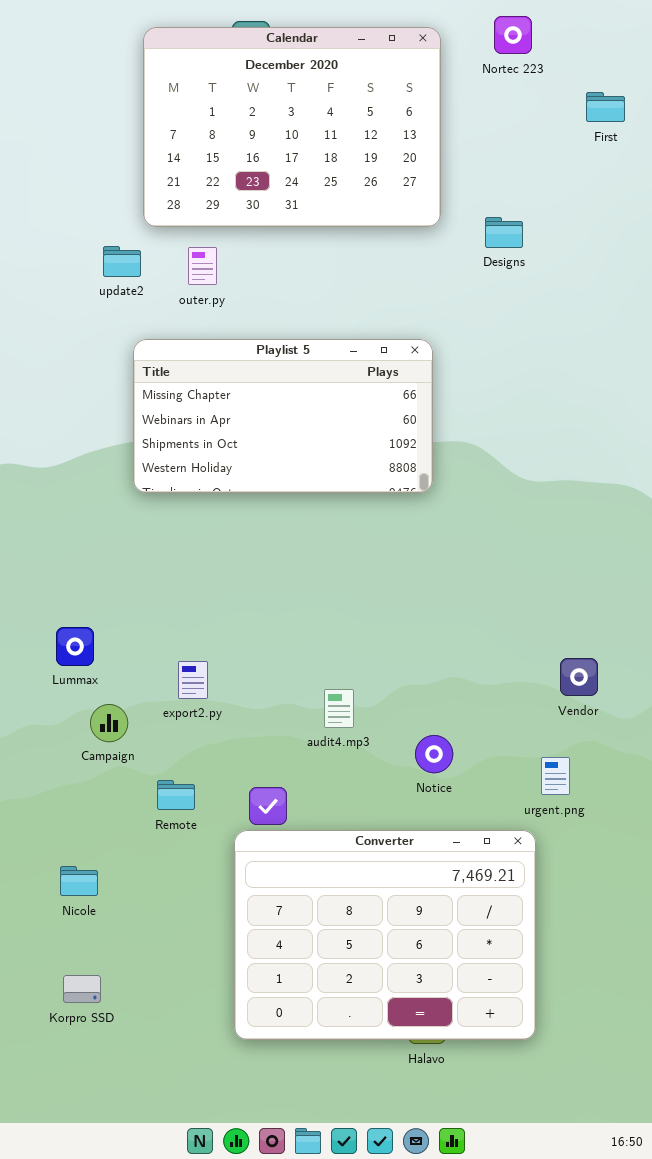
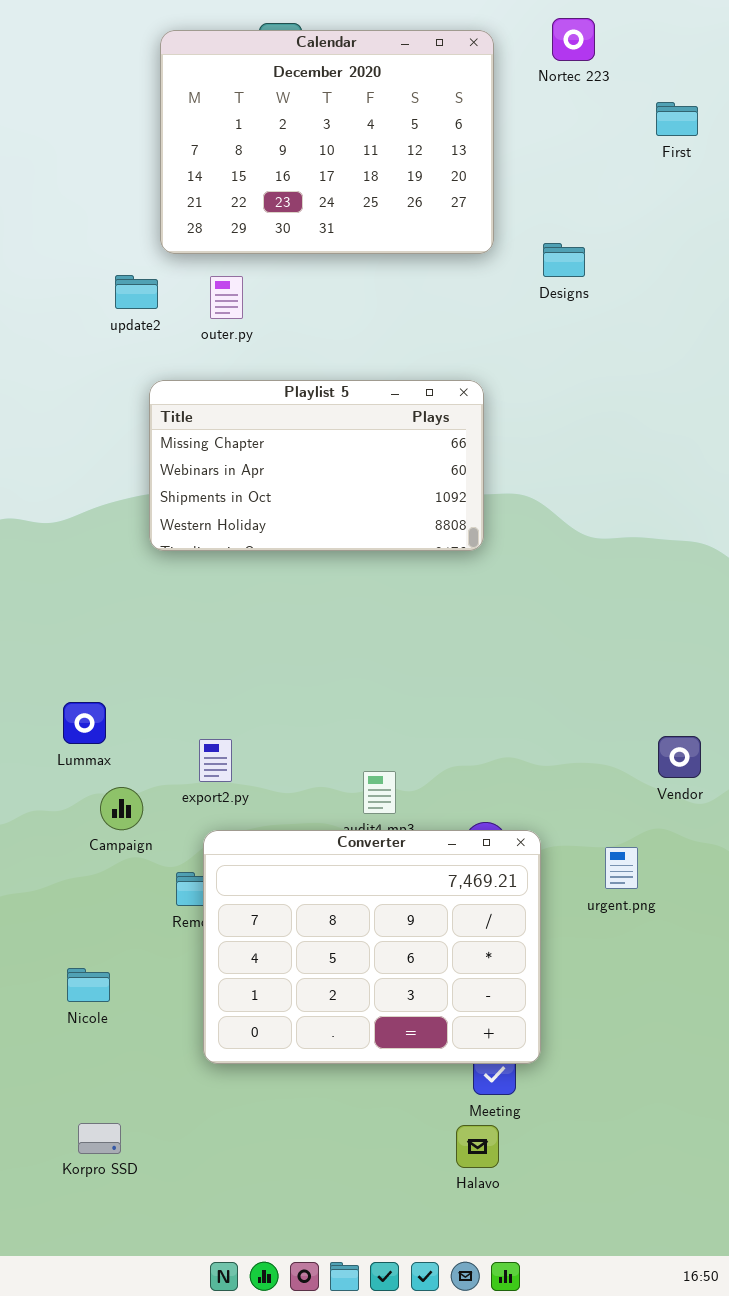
Vendor: [560,658,598,696] -> [658,736,701,778], moved
Converter: [234,830,536,1040] -> [203,830,541,1064], moved
Korpro SSD: [63,975,101,1003] -> [78,1123,121,1154], moved

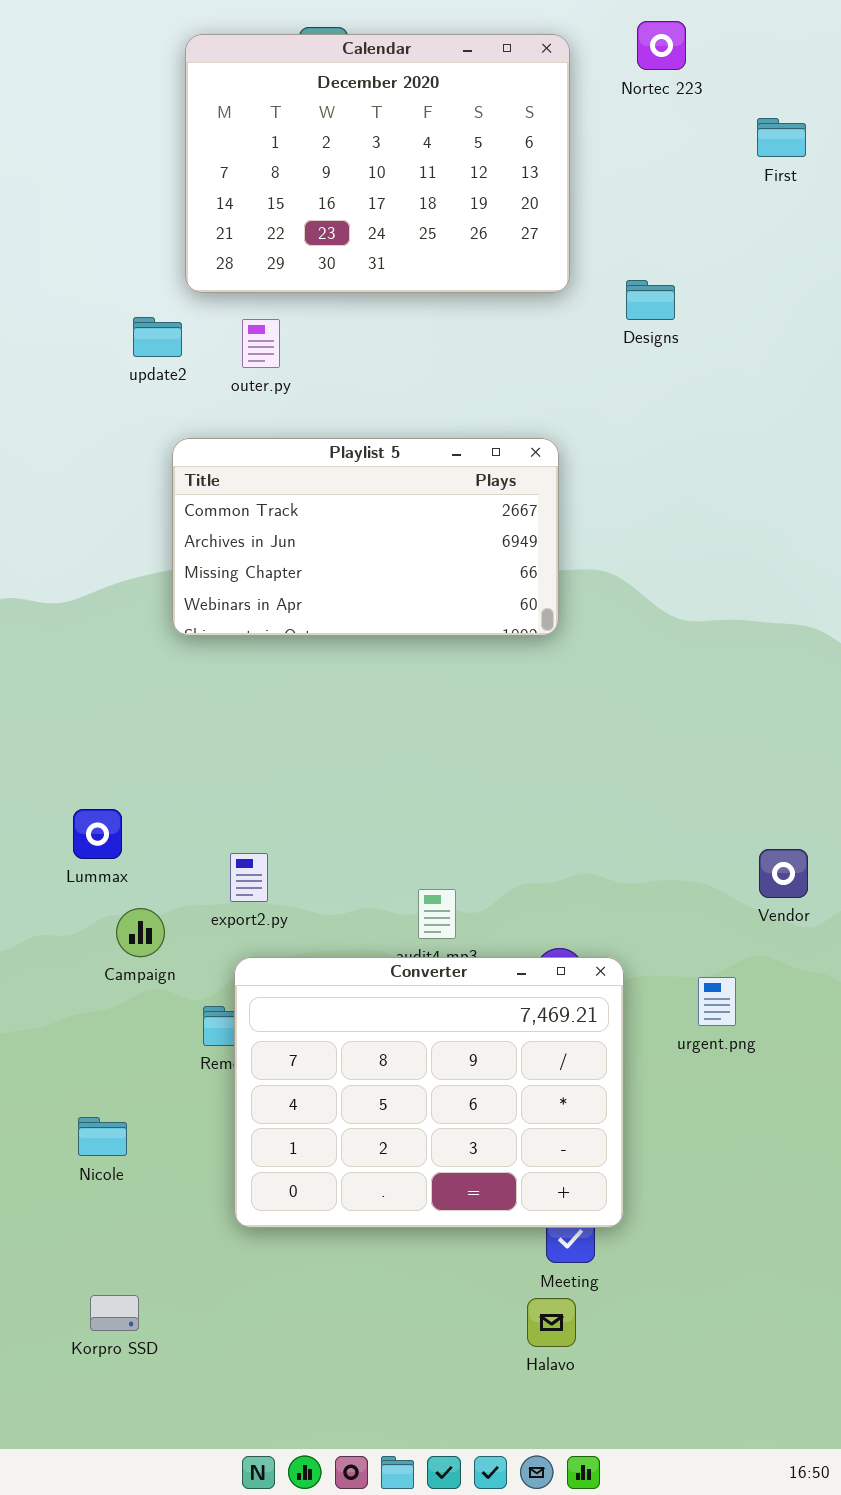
Playlist 5: [149,380,484,551] -> [172,438,559,636], scrolled up 2 rows

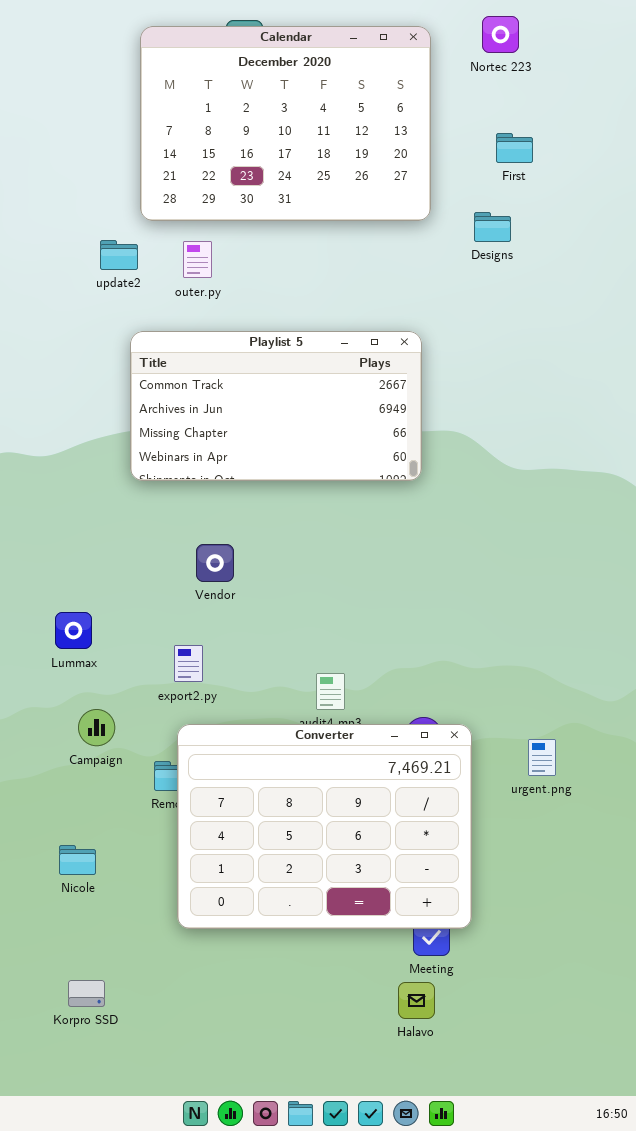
First: [757,118,806,157] -> [496,133,533,163], moved
Vendor: [759,849,808,898] -> [196,544,234,582], moved
Campaign: [116,908,165,957] -> [78,709,115,746], moved

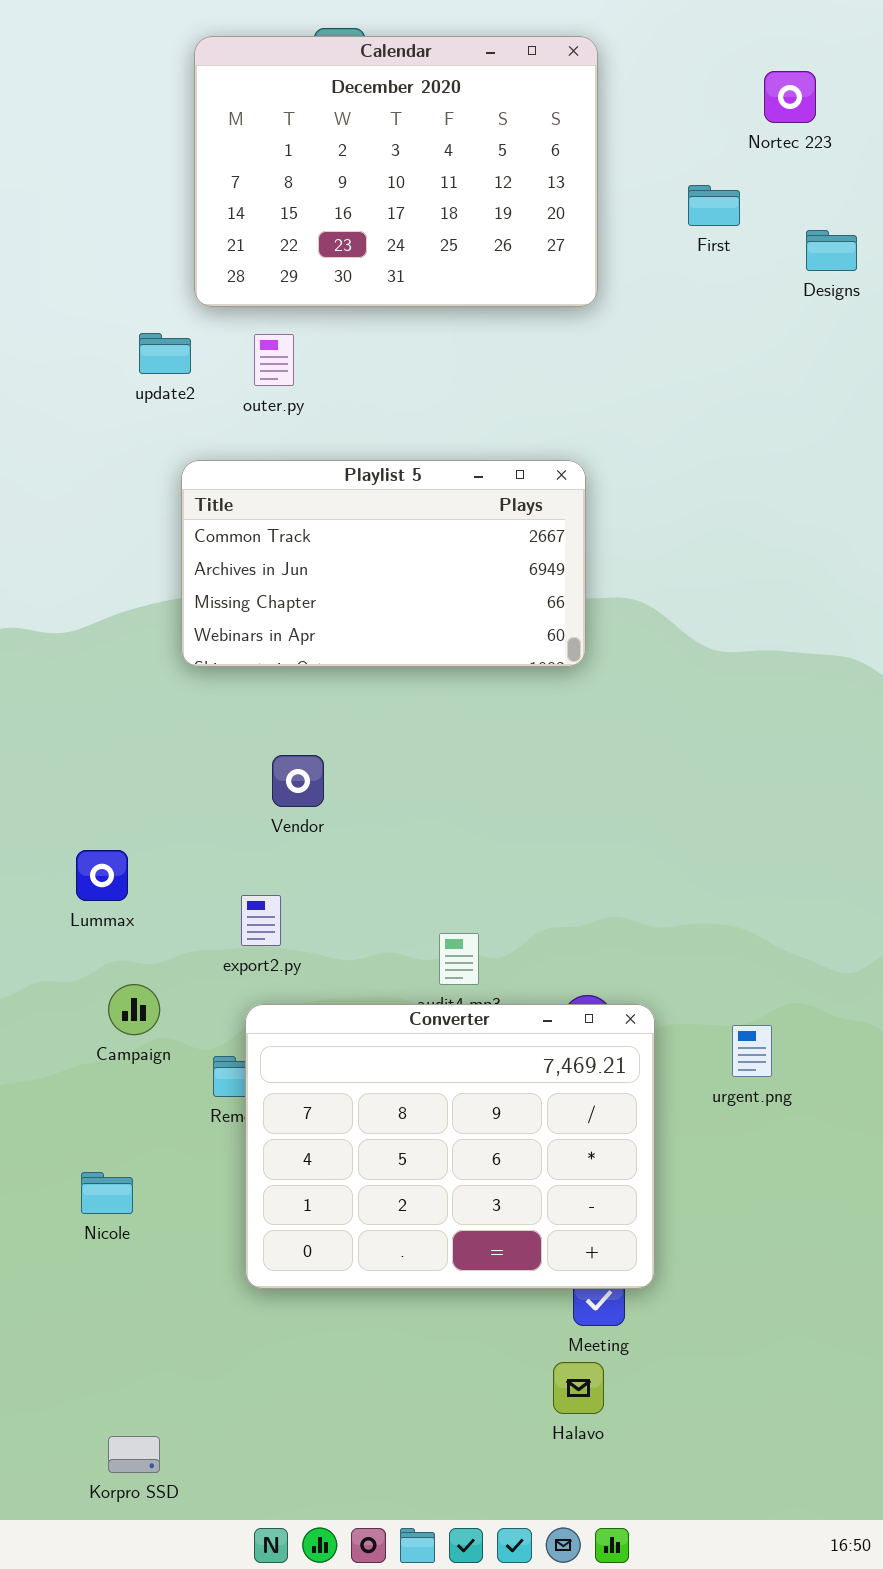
Nortec 223: [482,16,519,53] -> [764,71,816,123], moved
Designs: [474,212,511,242] -> [806,230,857,271], moved
Korpro SSD: [68,980,105,1007] -> [108,1436,160,1473], moved

